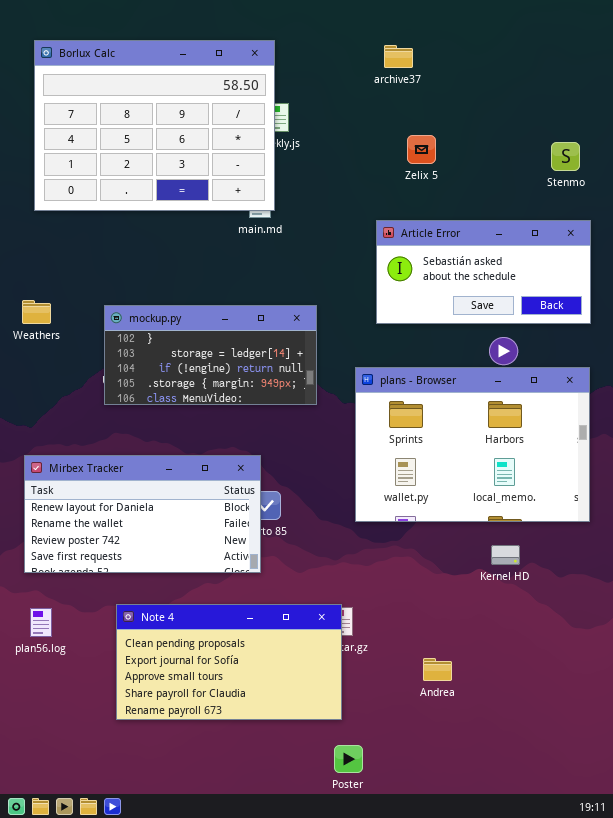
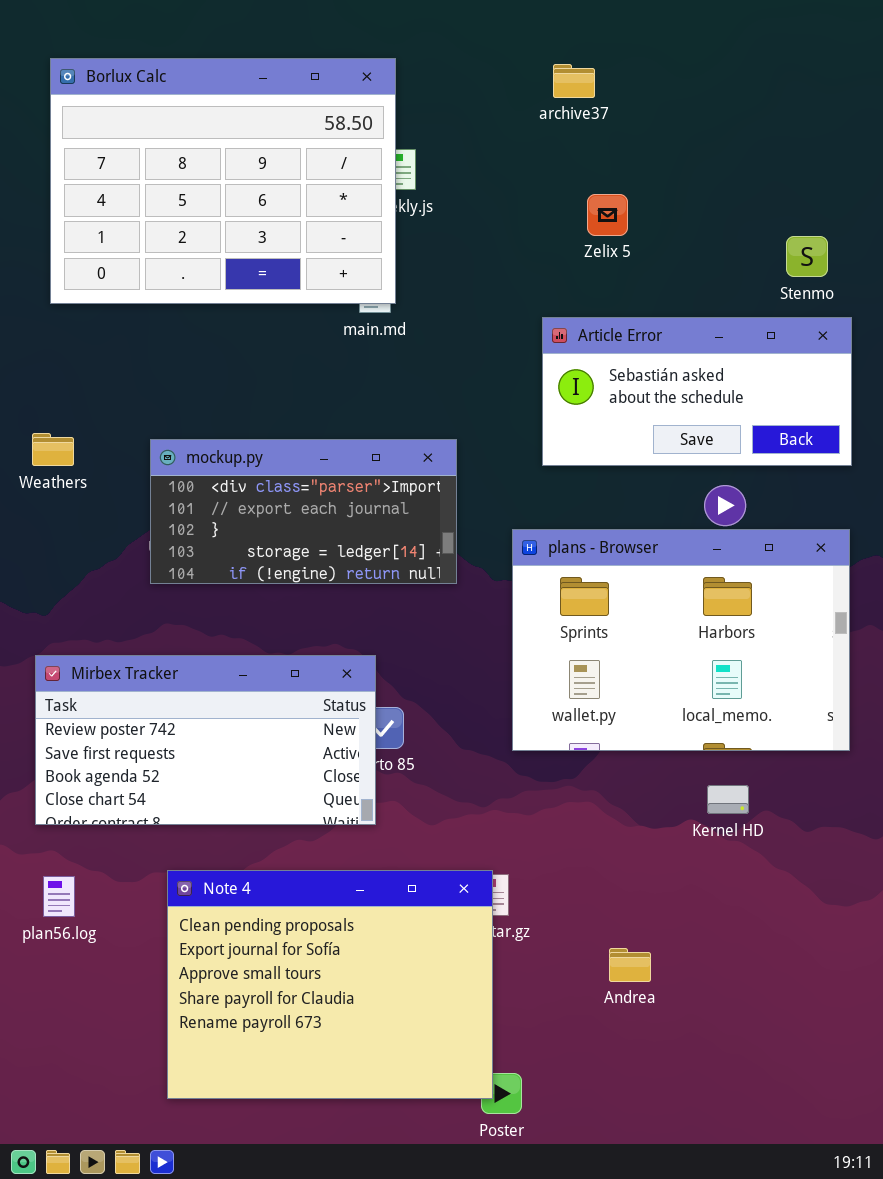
Stenmo: [551,142,580,171] -> [786,236,828,277], moved
mockup.py: [104,305,317,405] -> [150,439,457,584], scrolled up 2 rows
Mirbex Tracker: [24,455,261,573] -> [35,655,376,825], scrolled down 2 rows
Note 4: [116,604,342,720] -> [167,870,493,1099], resized

